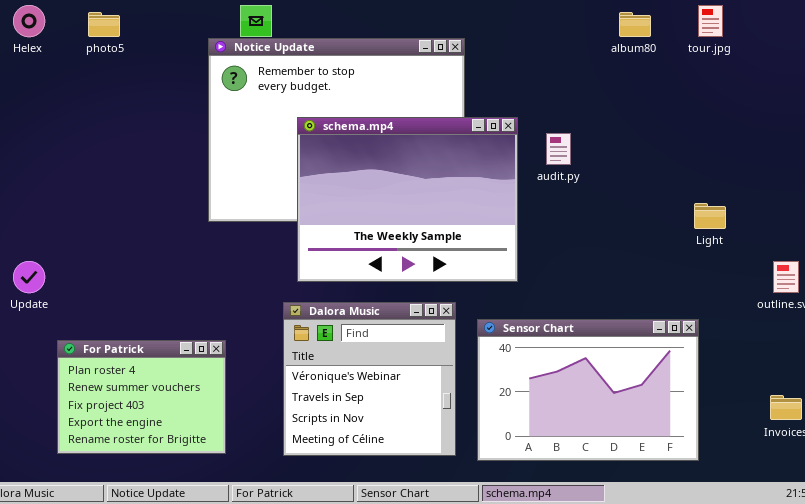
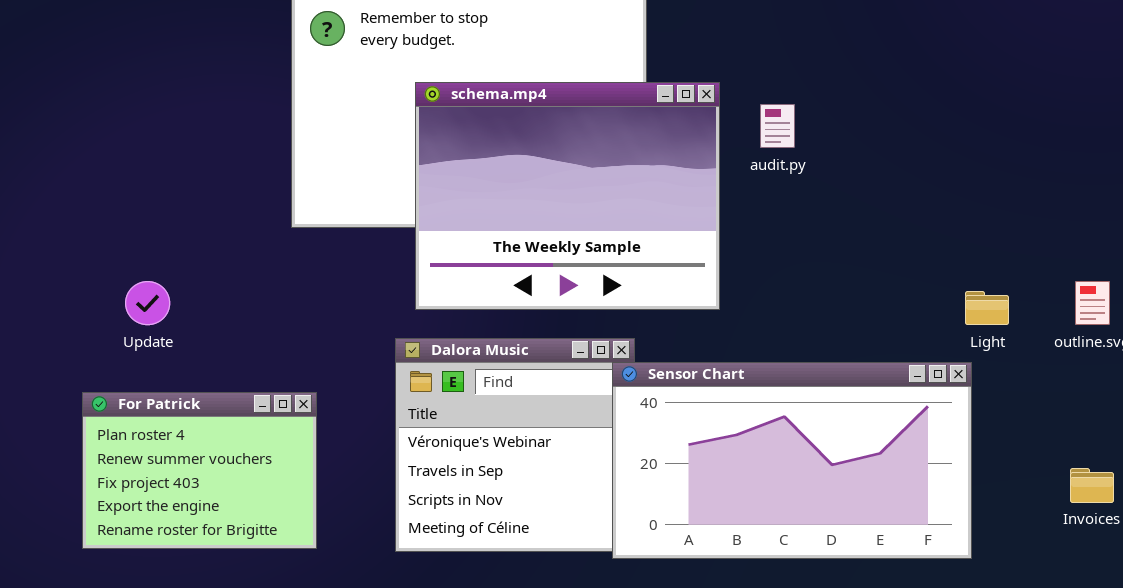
Light: [694,203,726,229] -> [965,291,1009,325], moved
Update: [13,261,45,293] -> [125,281,170,325], moved
Sensor Chart: [477,319,699,461] -> [612,362,972,559], resized

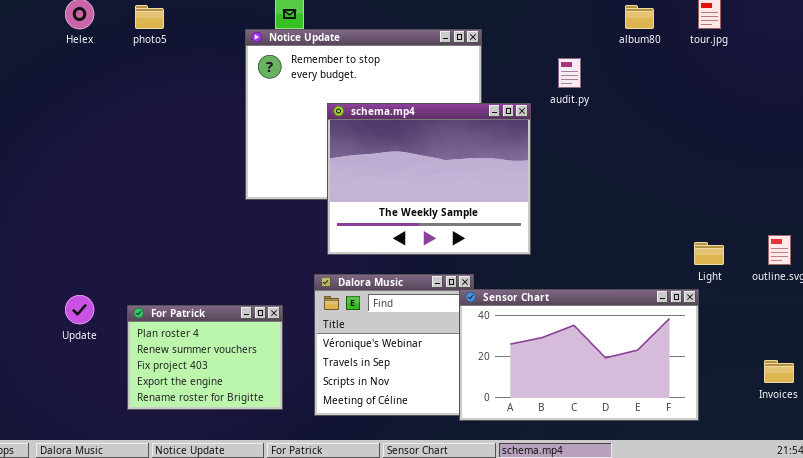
audit.py: [760,104,795,148] -> [558,58,581,88], moved
Update: [125,281,170,325] -> [65,295,94,324], moved
For Patrick: [82,392,317,549] -> [127,305,283,410], moved

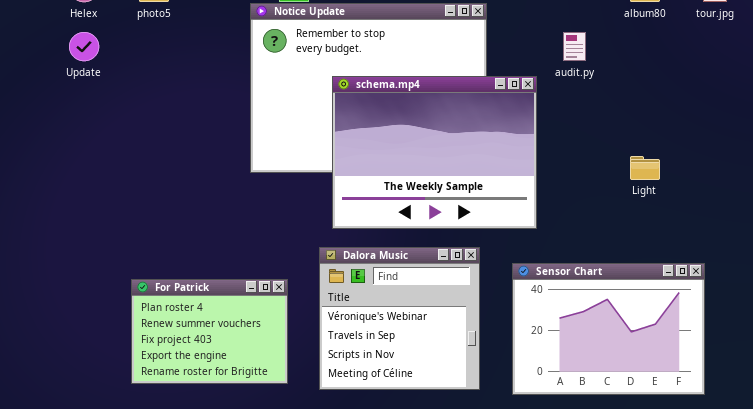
Light: [694,242,724,265] -> [630,156,660,180], moved
Sensor Chart: [459,289,699,421] -> [512,263,705,395], resized
Update: [65,295,94,324] -> [69,32,99,61], moved

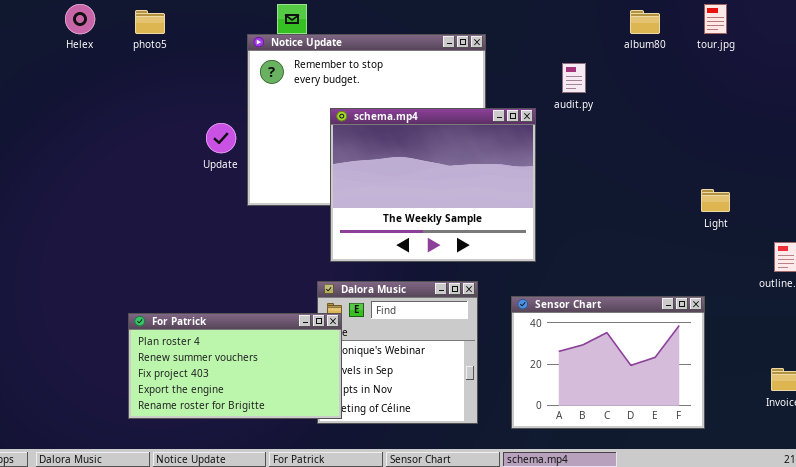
Update: [69,32,99,61] -> [206,123,236,153], moved
Light: [630,156,660,180] -> [701,189,730,212], moved
For Patrick: [131,279,288,384] -> [128,313,342,419], resized

